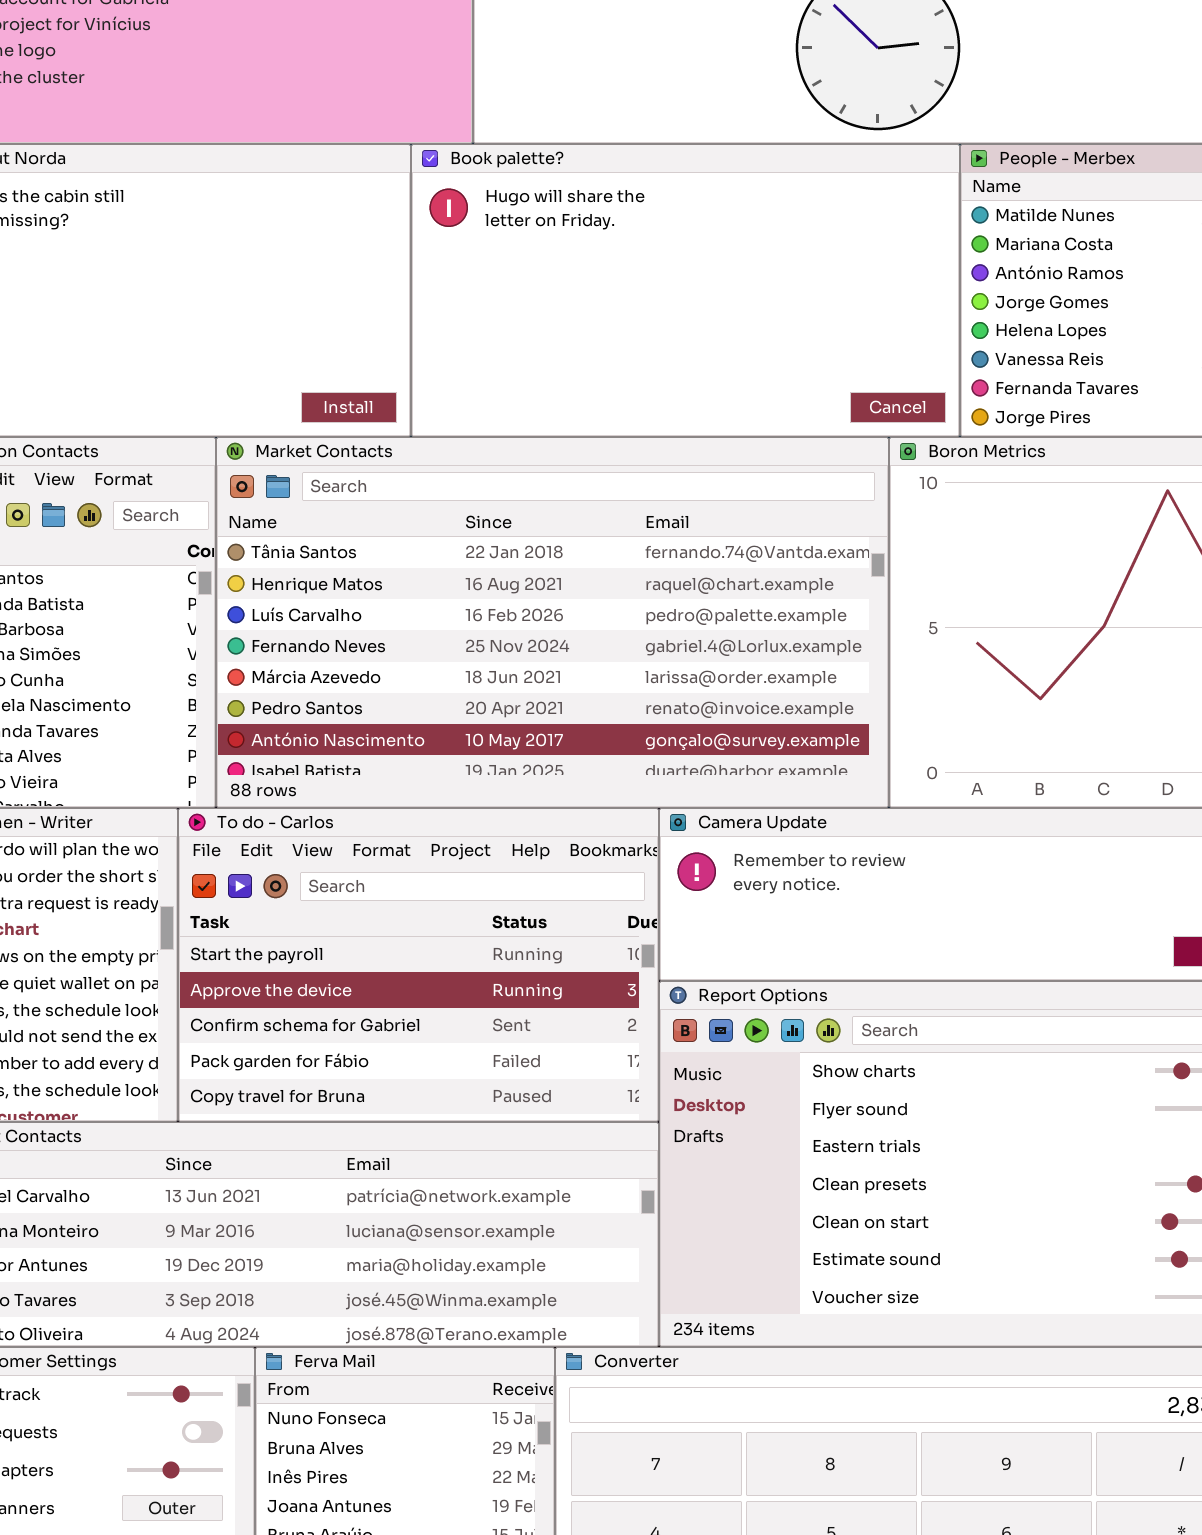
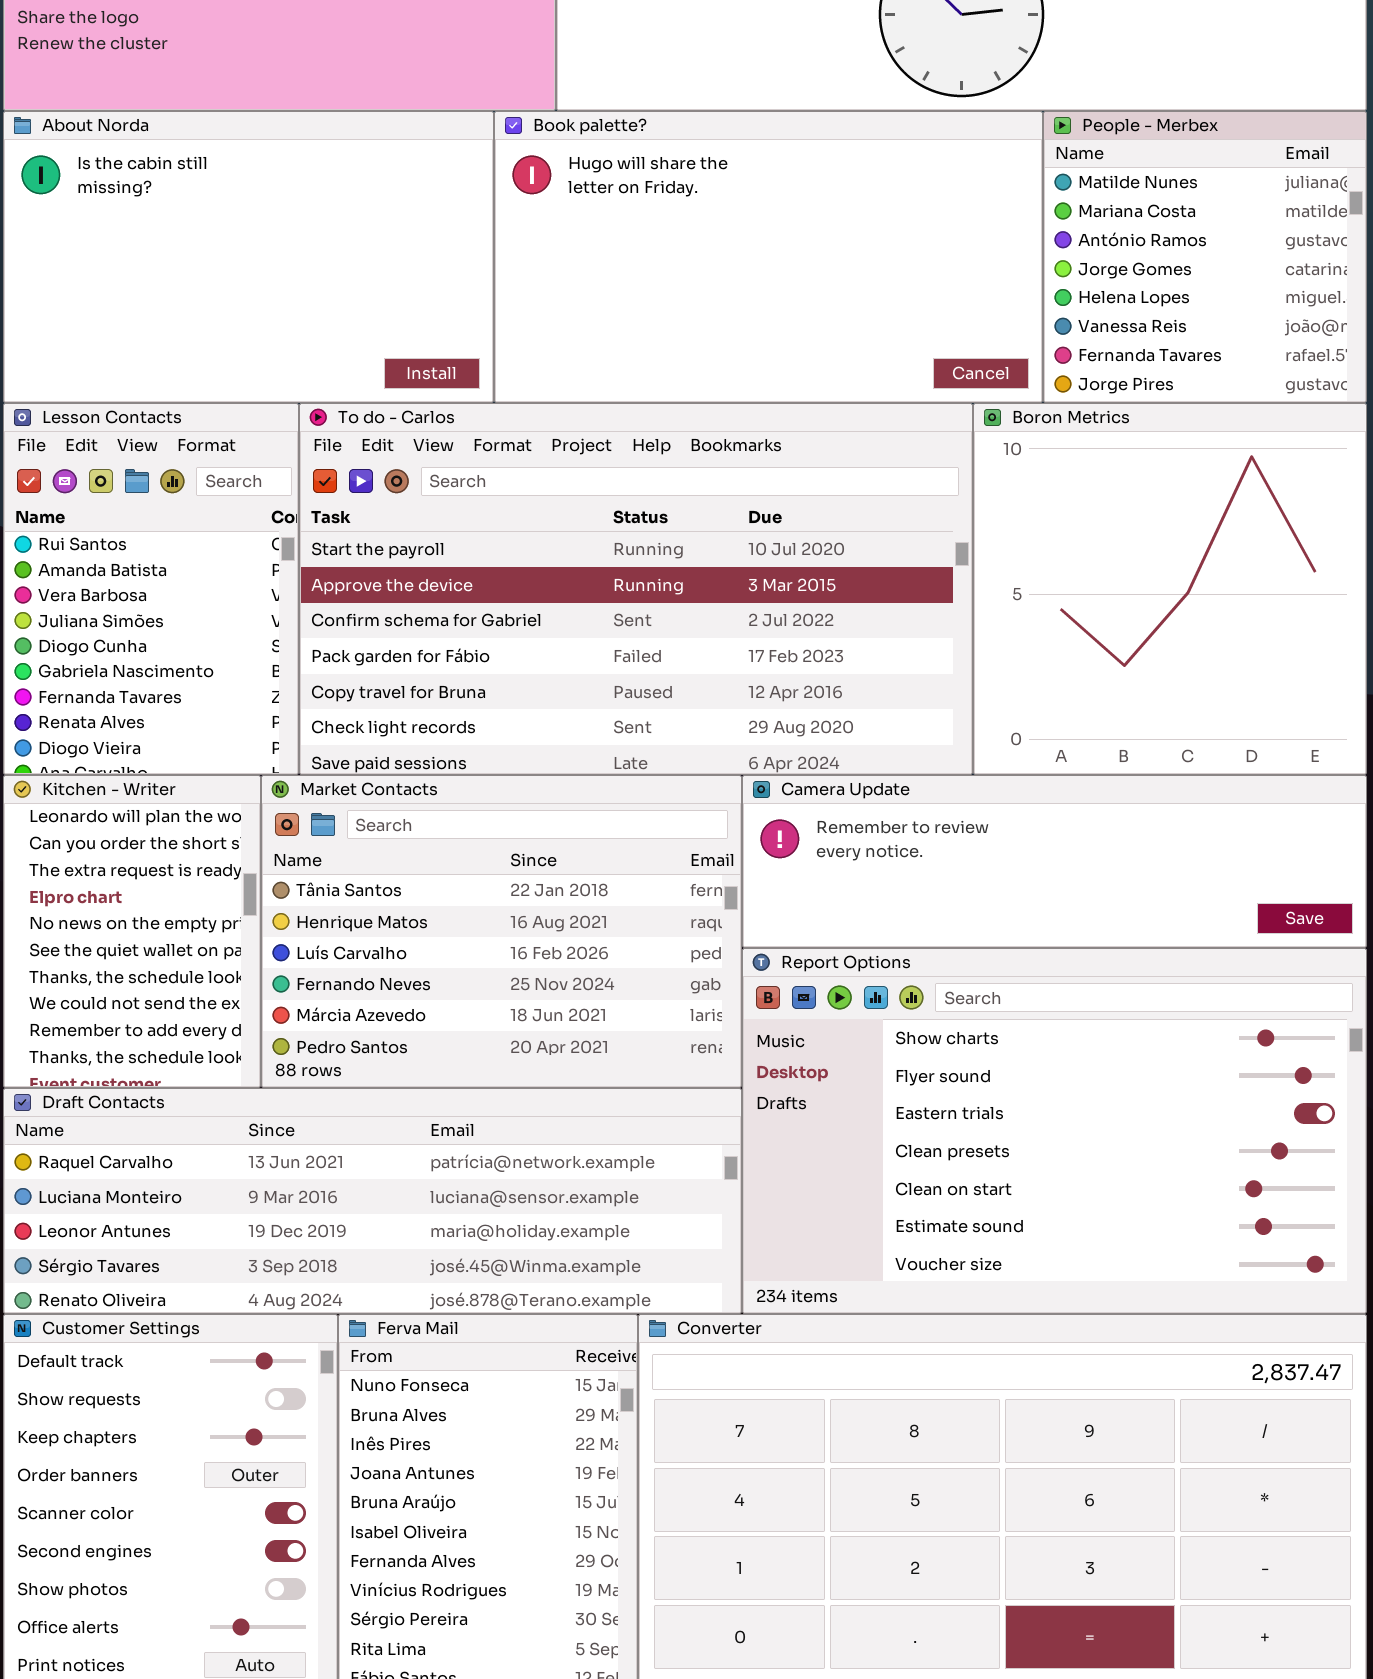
Market Contacts: [216,437,889,808] -> [261,775,742,1088], moved, resized
To do - Carlos: [178,808,659,1122] -> [299,403,973,775], moved, resized

